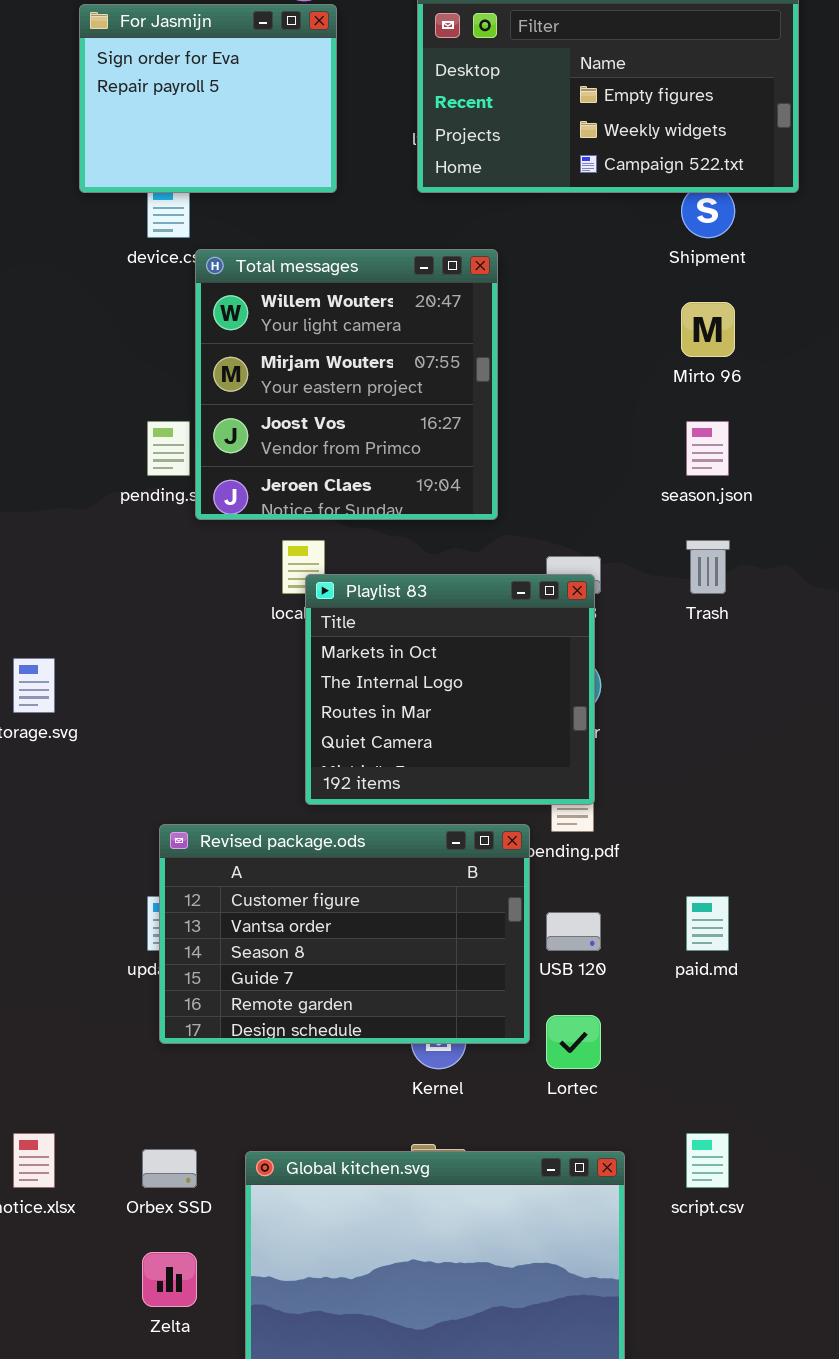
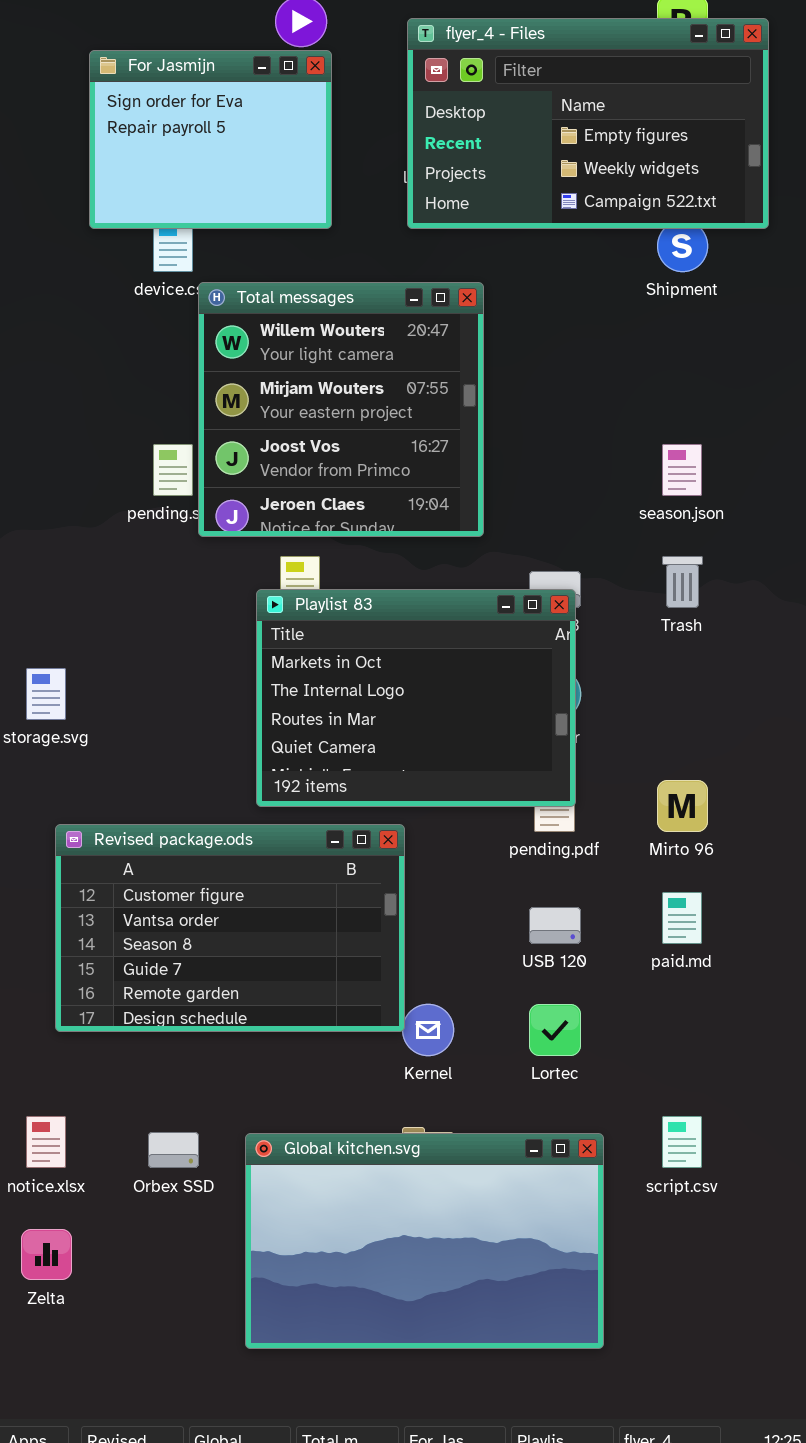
Mirto 96: [681,302,735,357] -> [657,780,708,832], moved
Playlist 83: [305,574,595,805] -> [256,589,576,807], resized
Revised package.ods: [159,824,530,1044] -> [55,824,405,1032], moved
Zelta: [142,1252,197,1307] -> [21,1229,72,1280], moved

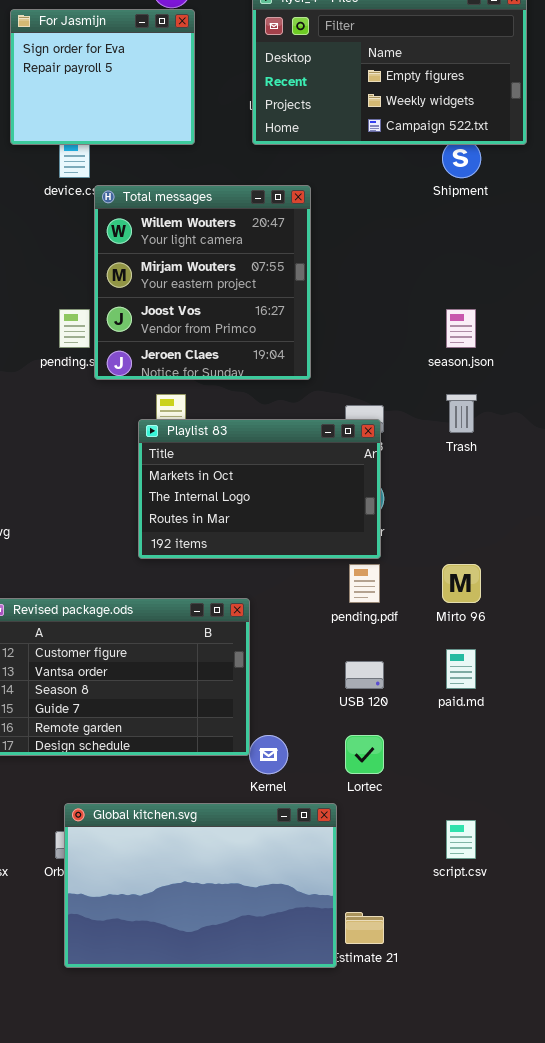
Playlist 83: [256,589,576,807] -> [138,419,381,559], resized
Global kitchen.svg: [245,1133,604,1349] -> [64,803,337,968], moved

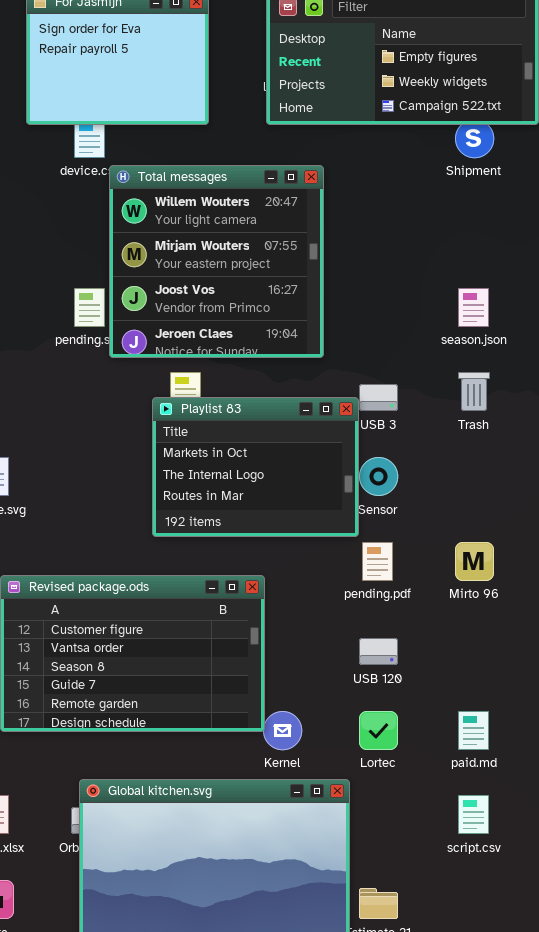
Playlist 83: [138,419,381,559] -> [152,397,359,537], resized
paid.md: [446,649,476,689] -> [458,711,489,750], moved

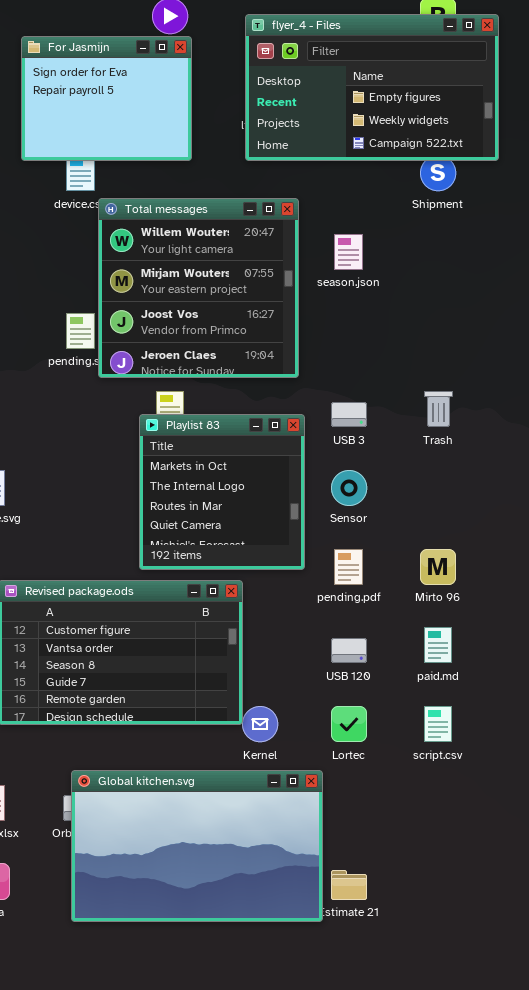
season.json: [458,288,489,327] -> [334,234,363,270], moved
Playlist 83: [152,397,359,537] -> [139,414,305,570], resized
paid.md: [458,711,489,750] -> [424,627,452,663], moved
script.csv: [458,795,489,834] -> [424,706,452,742], moved

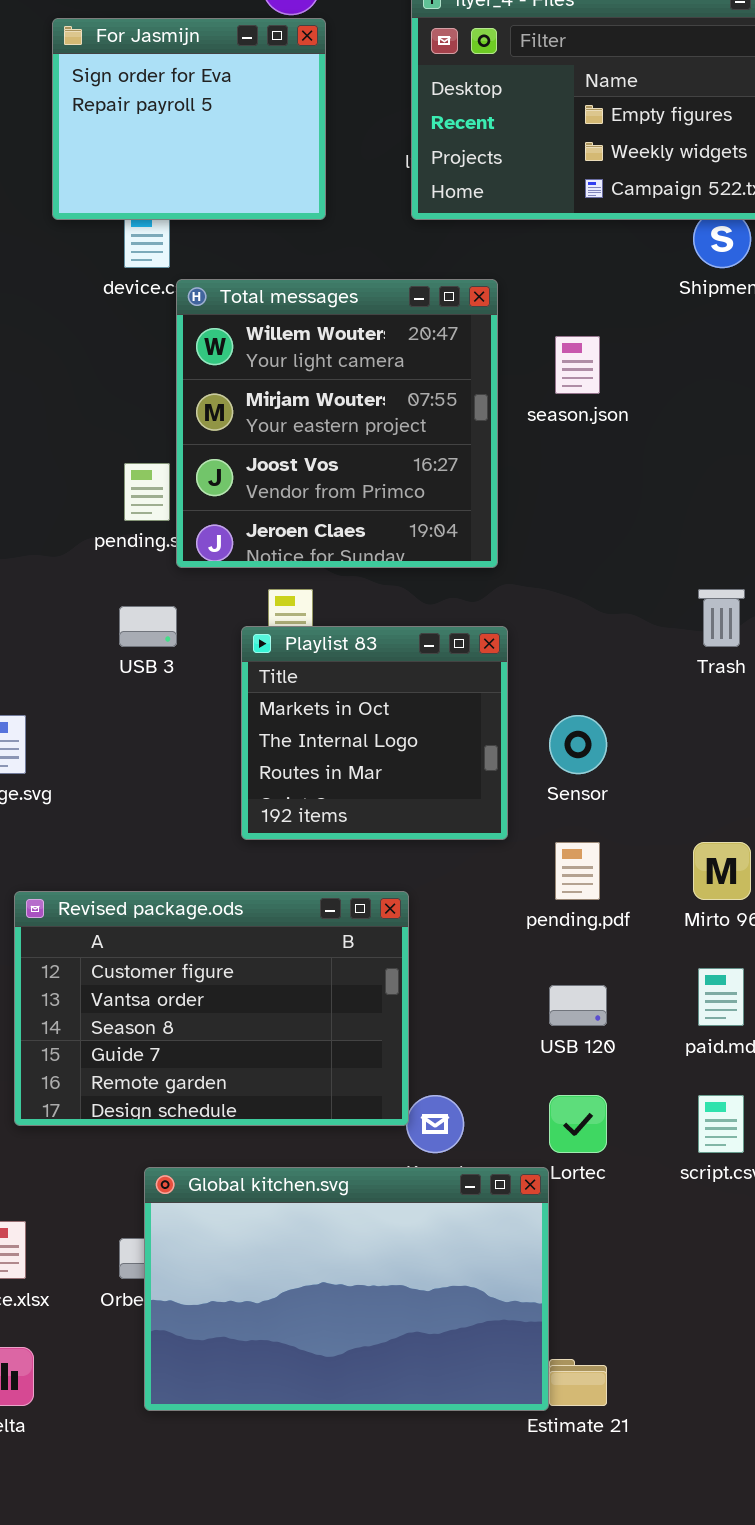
USB 3: [331,402,367,427] -> [119,606,177,647], moved
Playlist 83: [139,414,305,570] -> [241,626,508,840], resized
Global kitchen.svg: [71,770,323,922] -> [144,1167,549,1411], moved

